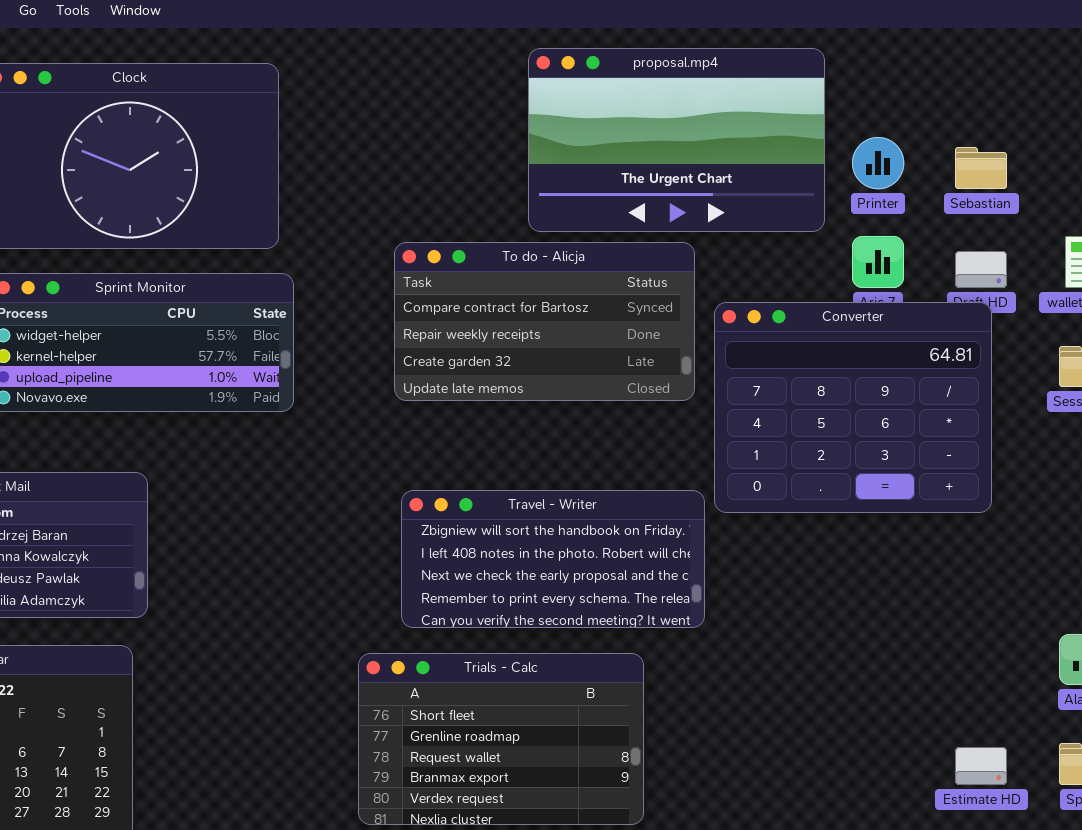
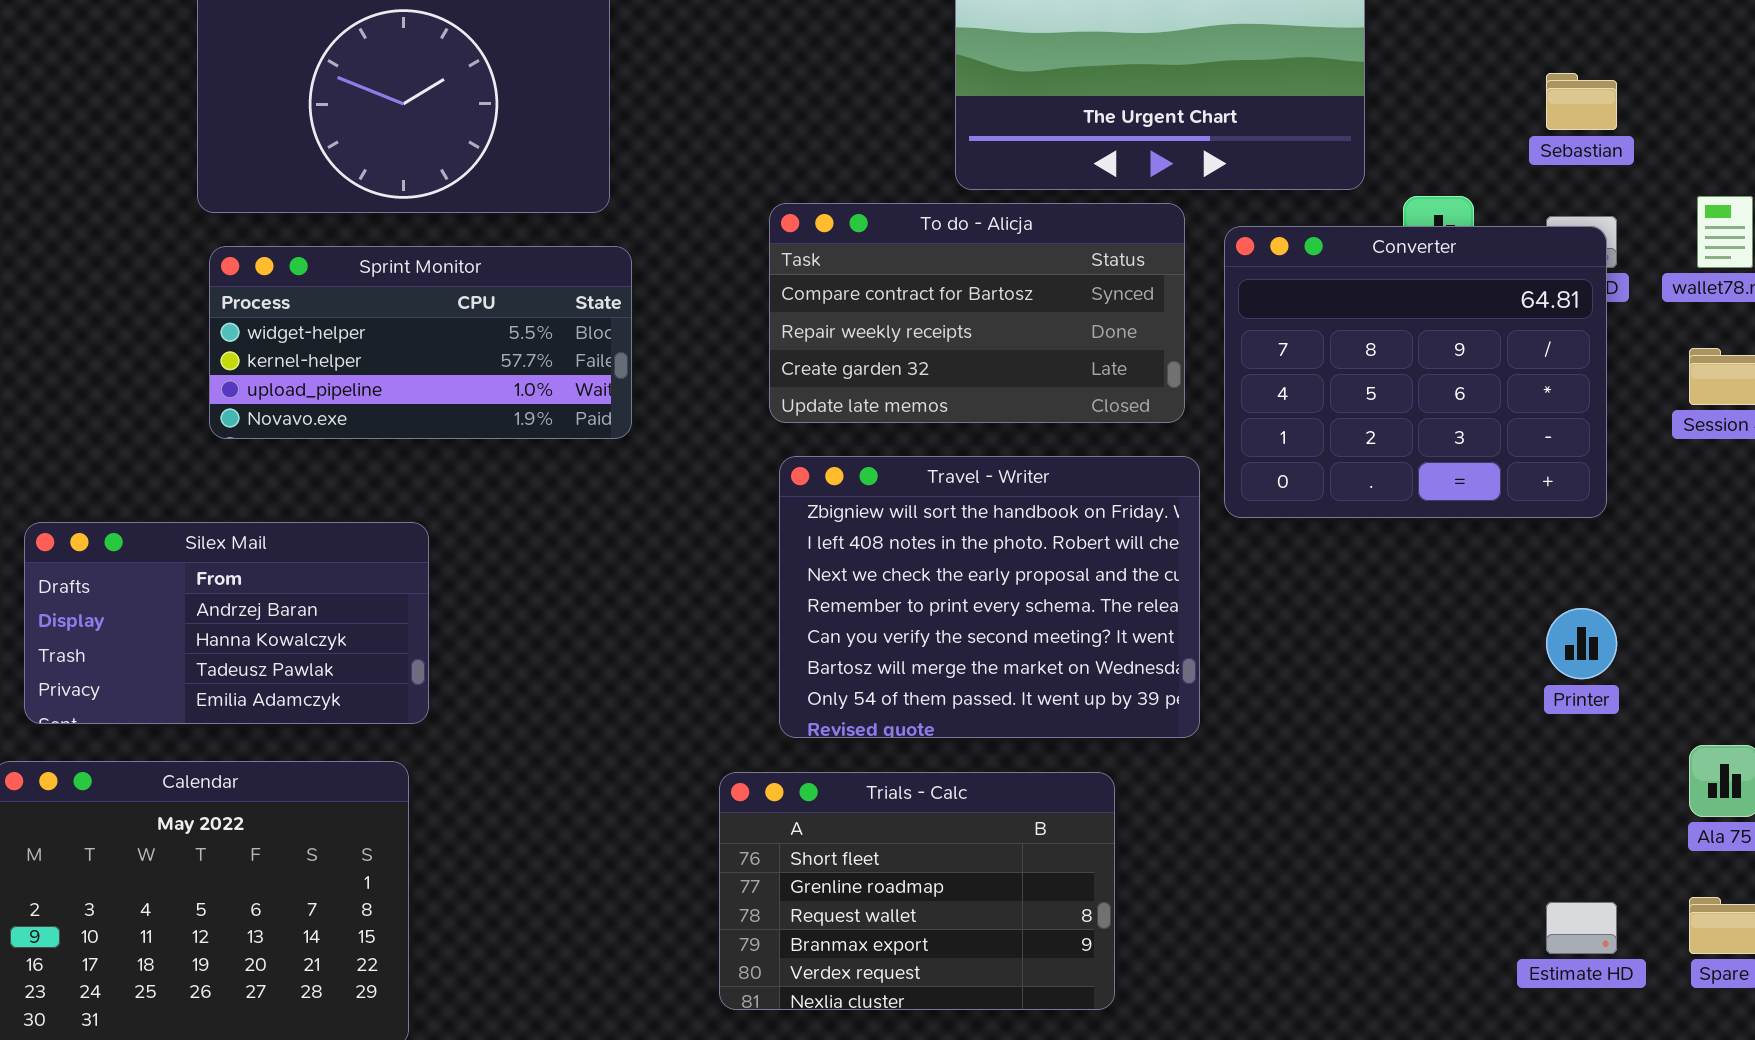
Printer: [852,137,904,189] -> [1546,608,1617,679], moved
Converter: [714,302,992,513] -> [1224,226,1607,518], moved
Travel - Writer: [401,490,705,628] -> [779,456,1200,738], resized

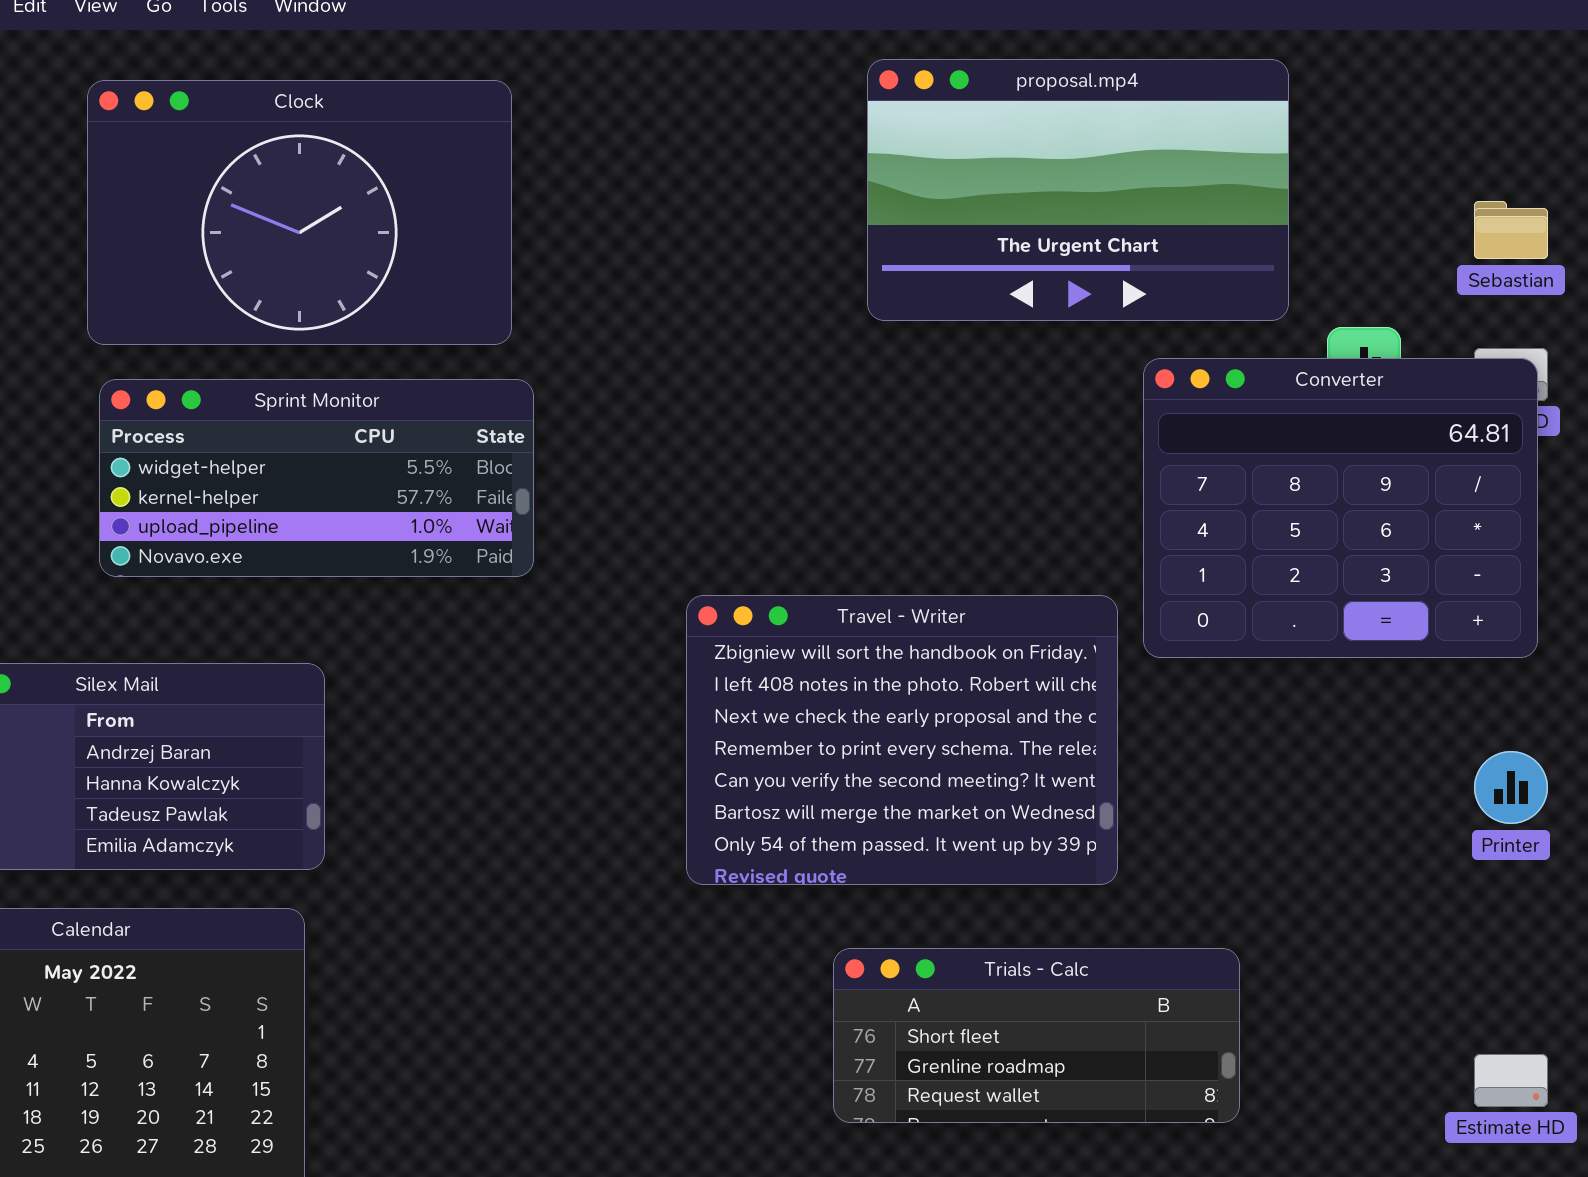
To do - Alicja: [769,203,1185,423] -> none, closed
Trials - Calc: [719,772,1115,1010] -> [833,948,1240,1123], moved, resized

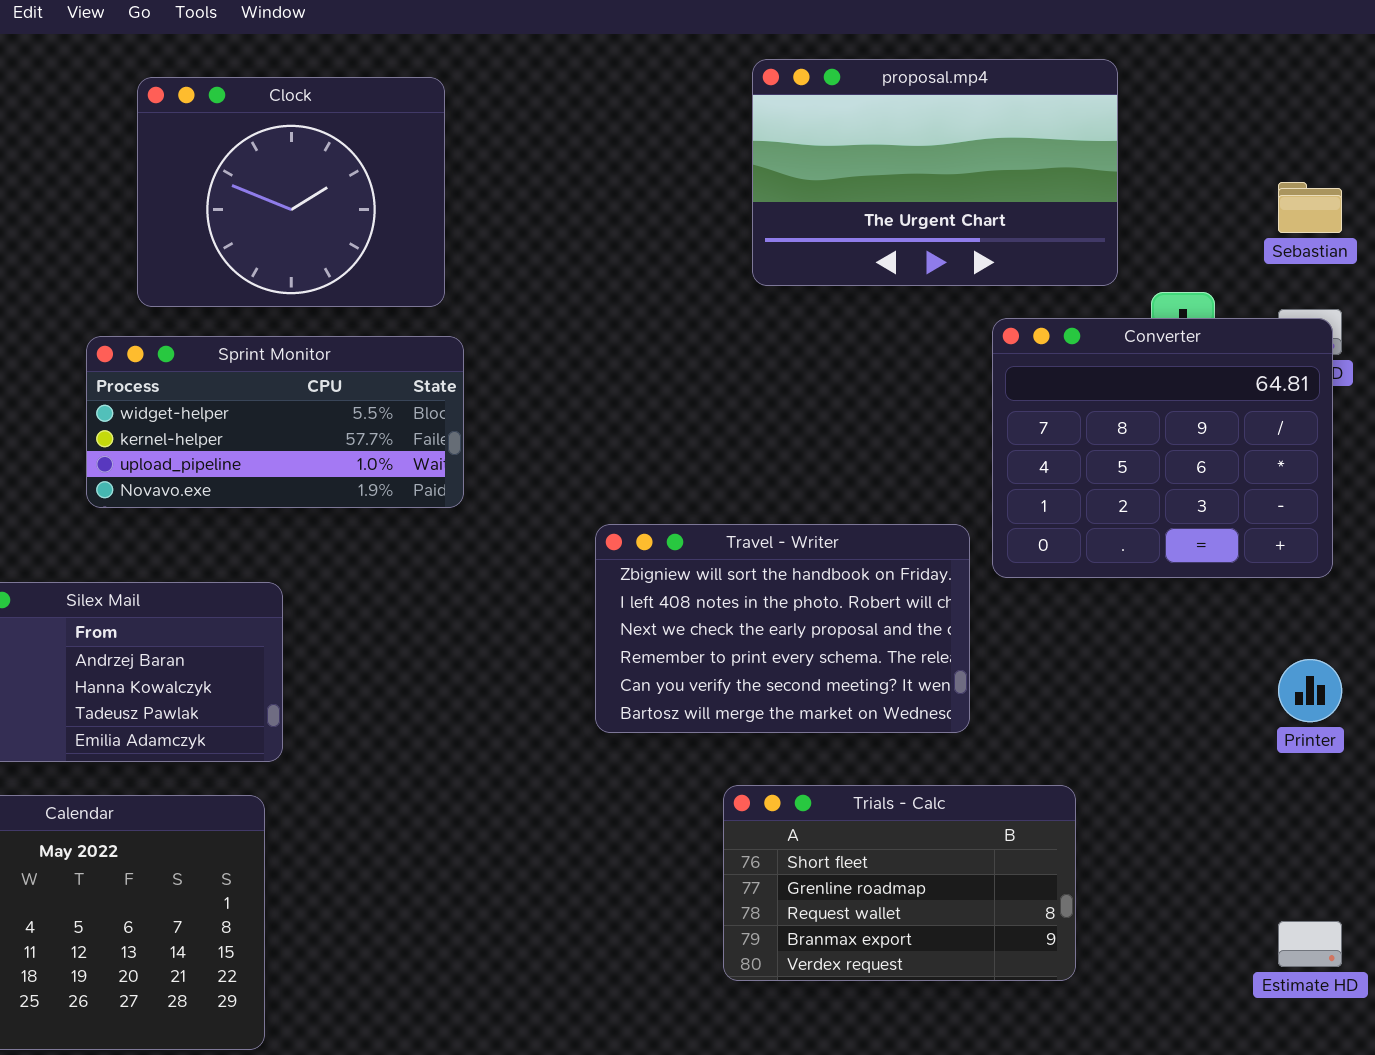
Clock: [87,80,512,345] -> [137,77,445,307], resized
Travel - Writer: [686,595,1118,885] -> [595,524,970,733], resized
Trials - Calc: [833,948,1240,1123] -> [723,785,1076,981], resized

